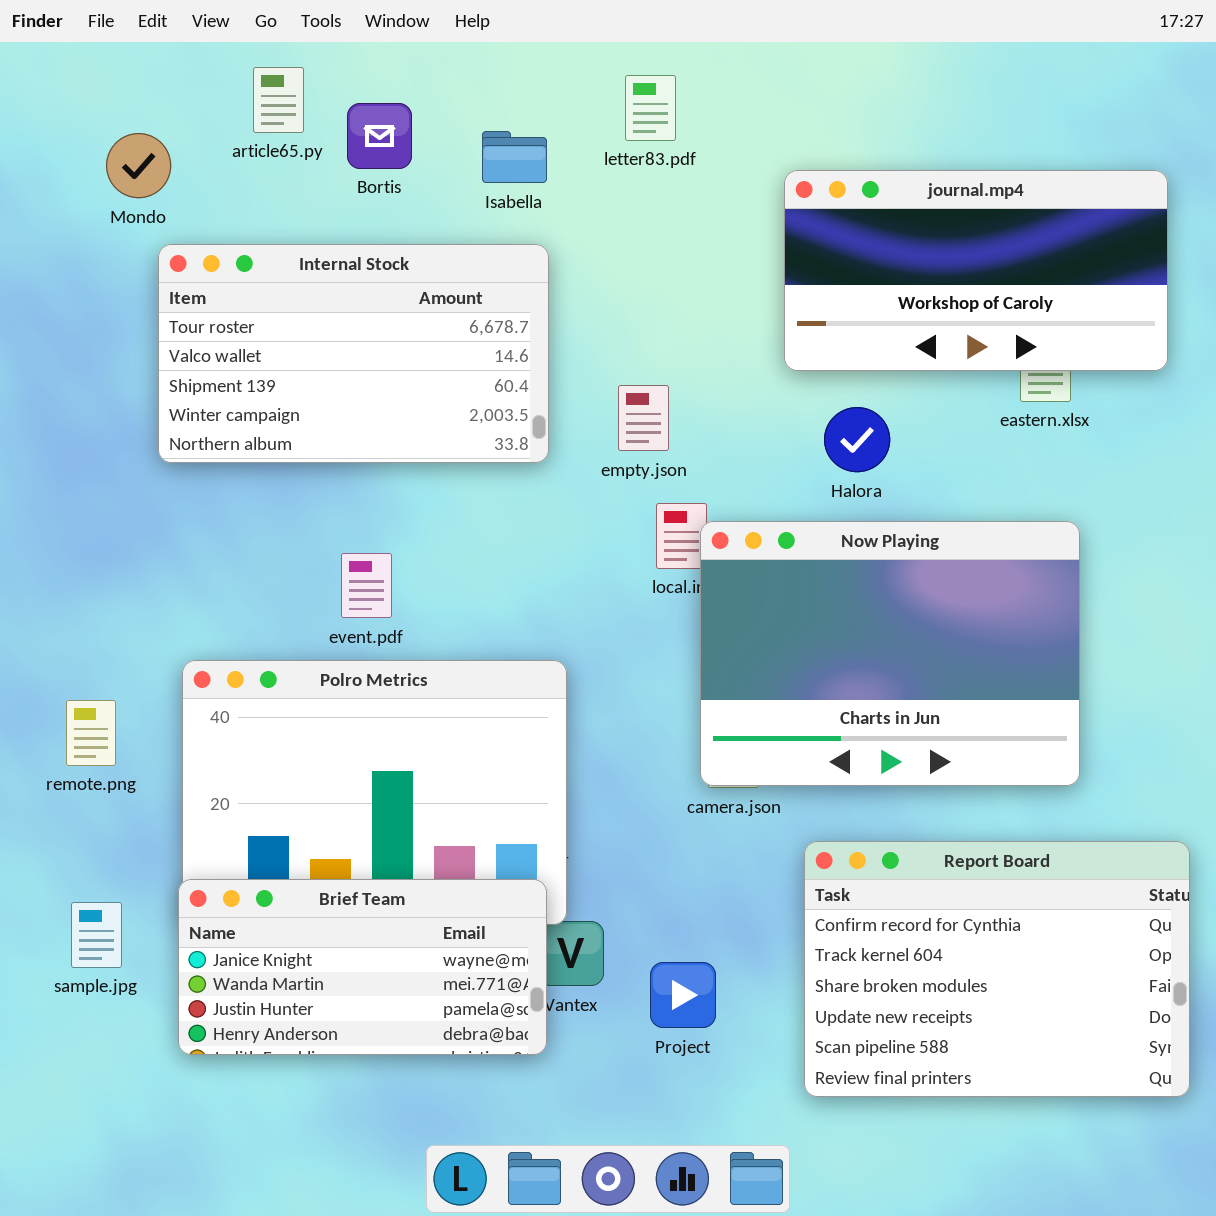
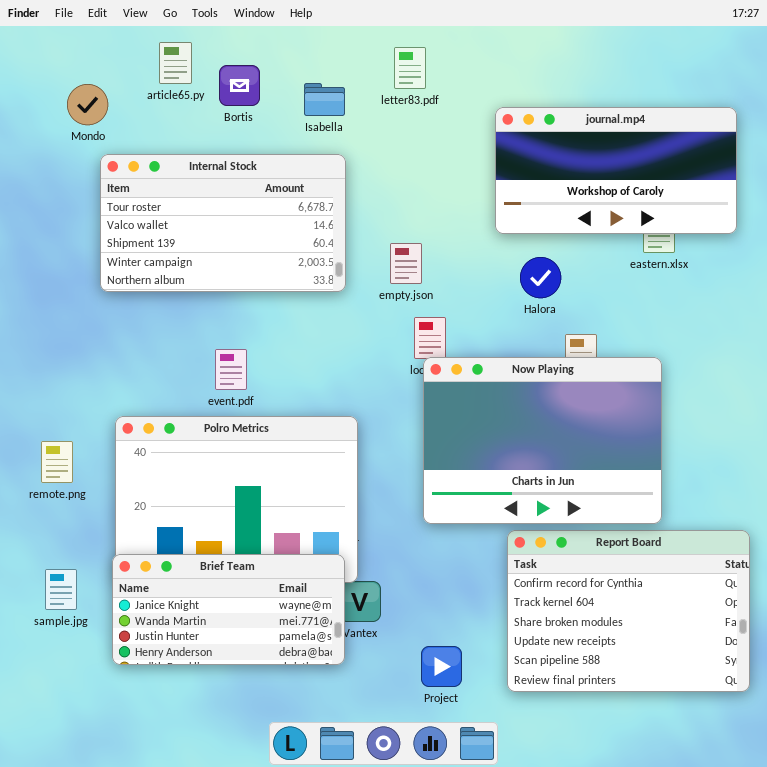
Now Playing: [700,521,1080,786] -> [423,357,662,524], moved
Project: [650,962,716,1028] -> [421,646,462,687], moved

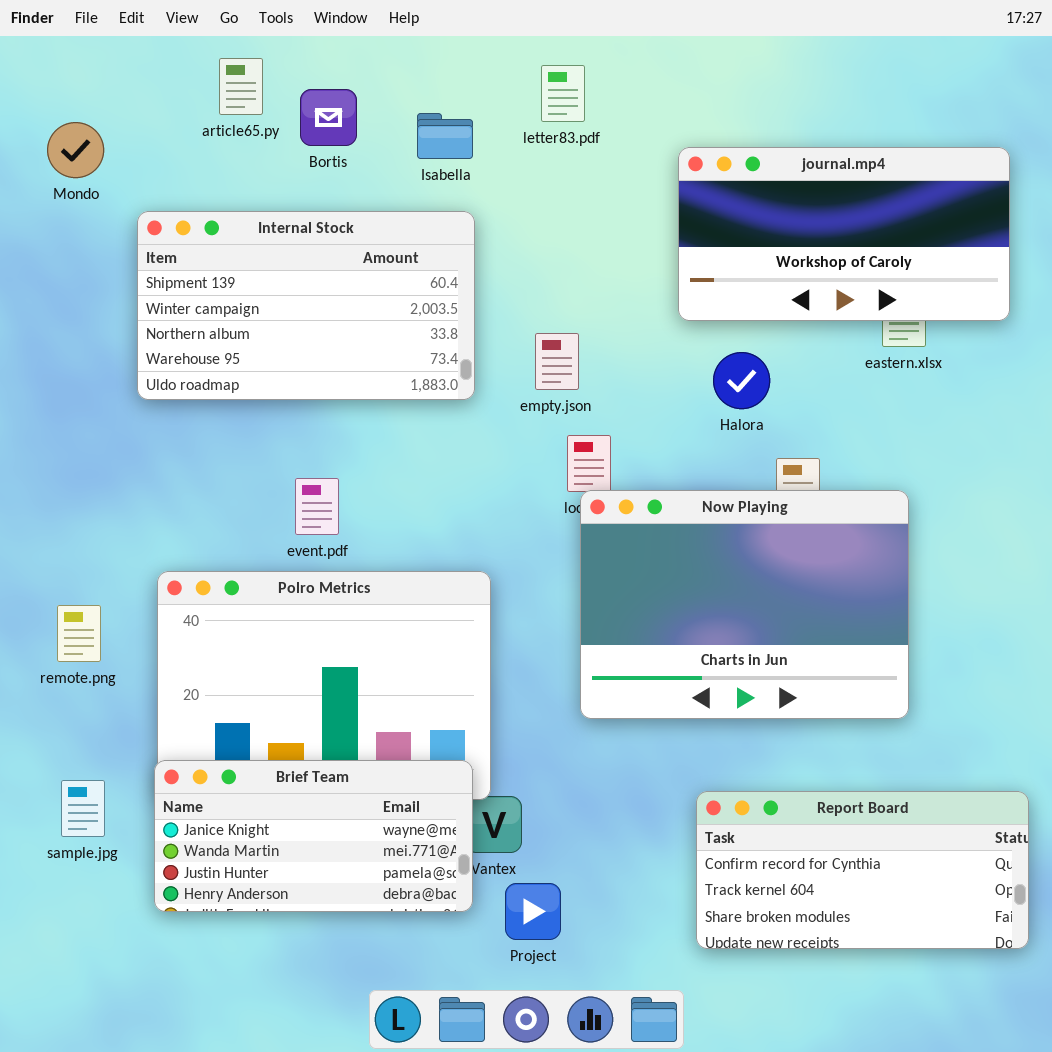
Mondo: [67,84,108,125] -> [47,122,104,178], moved
Internal Stock: [100,154,346,292] -> [137,211,475,400], scrolled down 2 rows
Report Board: [507,530,750,692] -> [696,791,1029,949], resized
Project: [421,646,462,687] -> [505,883,561,940], moved

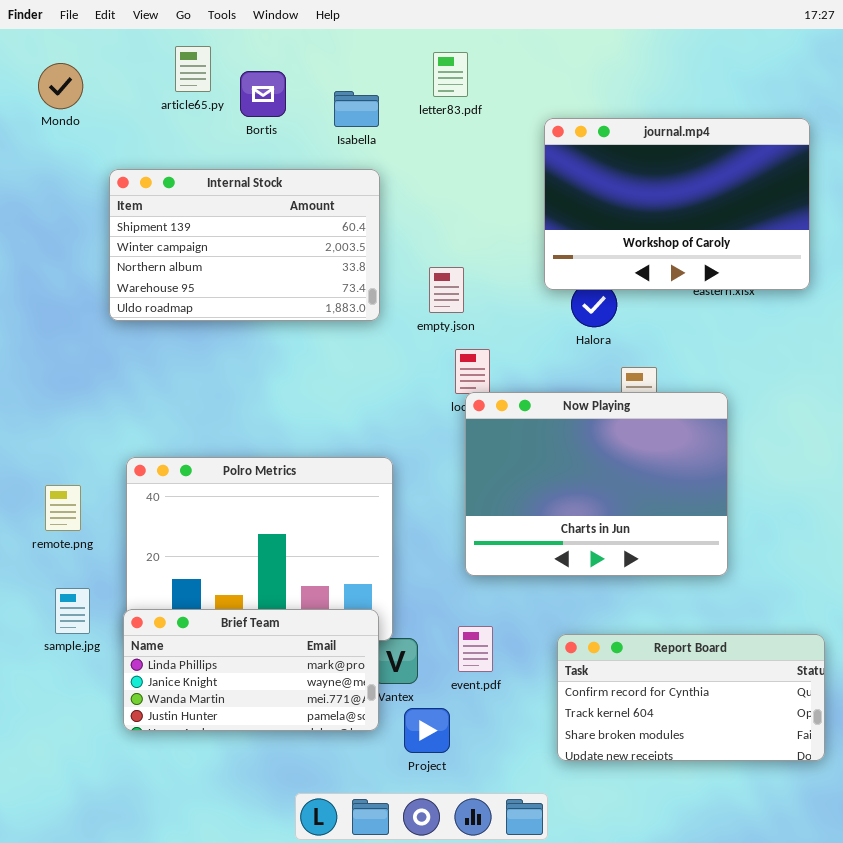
Mondo: [47,122,104,178] -> [38,63,83,109], moved
journal.mp4: [678,147,1010,321] -> [544,118,810,290], resized
event.pdf: [295,478,339,535] -> [458,626,493,672], moved
Brief Team: [154,760,473,912] -> [123,609,379,731], scrolled up 1 row
sample.jpg: [61,780,105,837] -> [55,588,90,634], moved

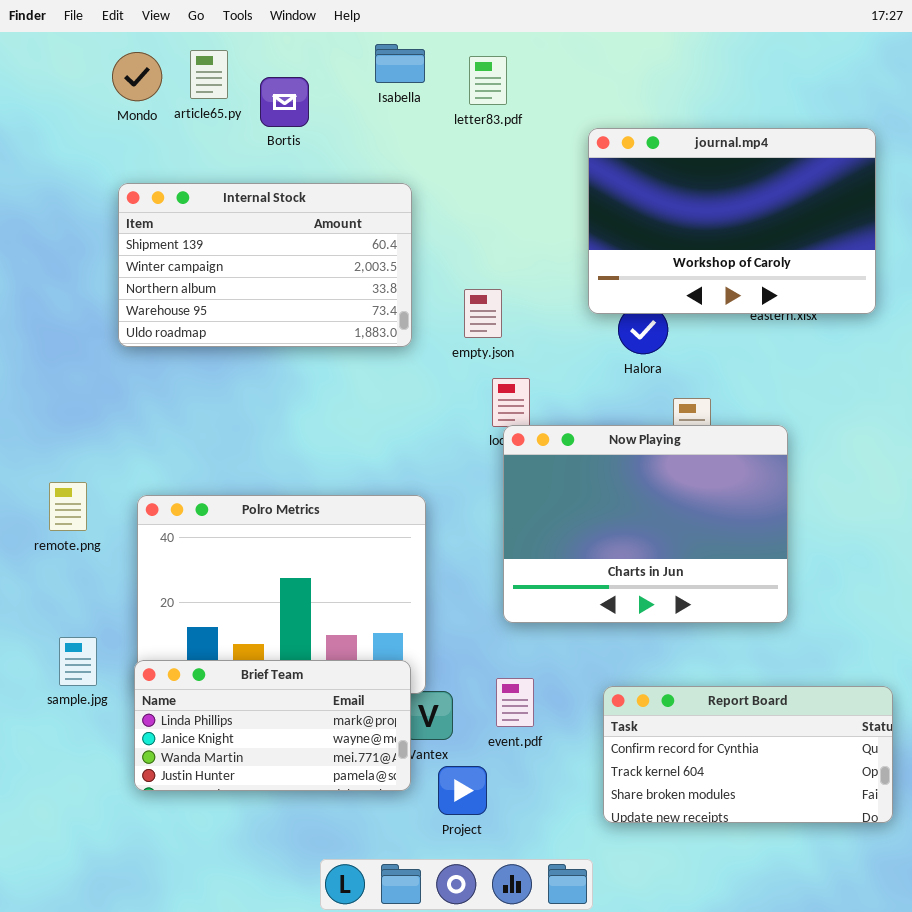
Mondo: [38,63,83,109] -> [112,52,162,101], moved
Isabella: [334,91,379,127] -> [375,44,425,83], moved
remote.png: [45,485,81,531] -> [49,482,87,531], moved

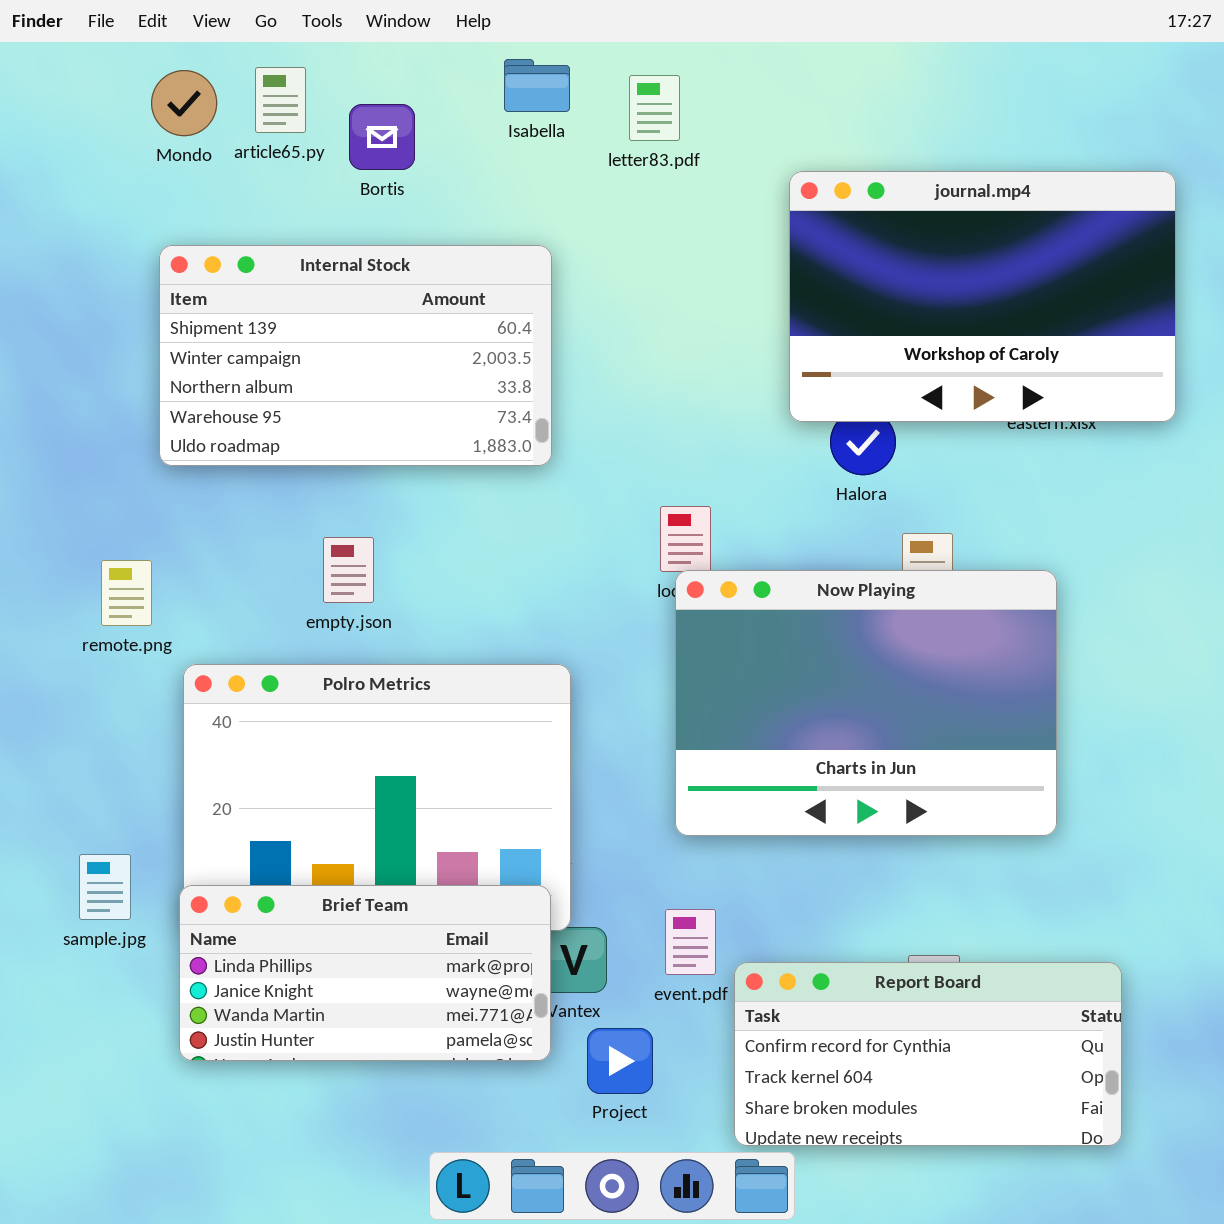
empty.json: [464,289,502,338] -> [323,537,374,603], moved
remote.png: [49,482,87,531] -> [101,560,152,626], moved
Report Board: [603,686,893,823] -> [734,962,1122,1146], moved

